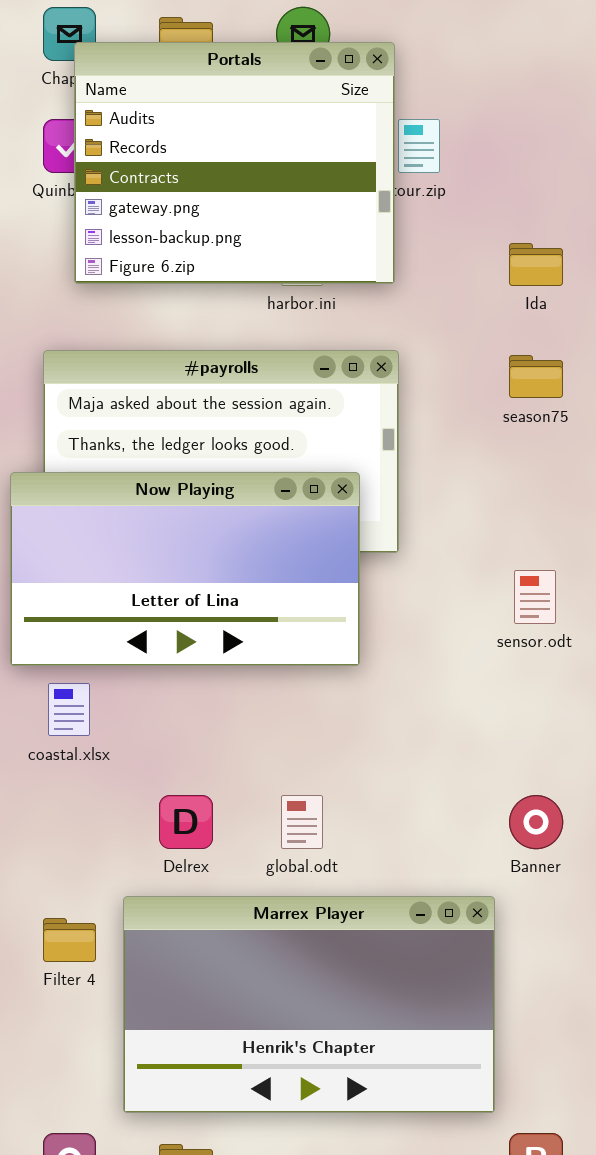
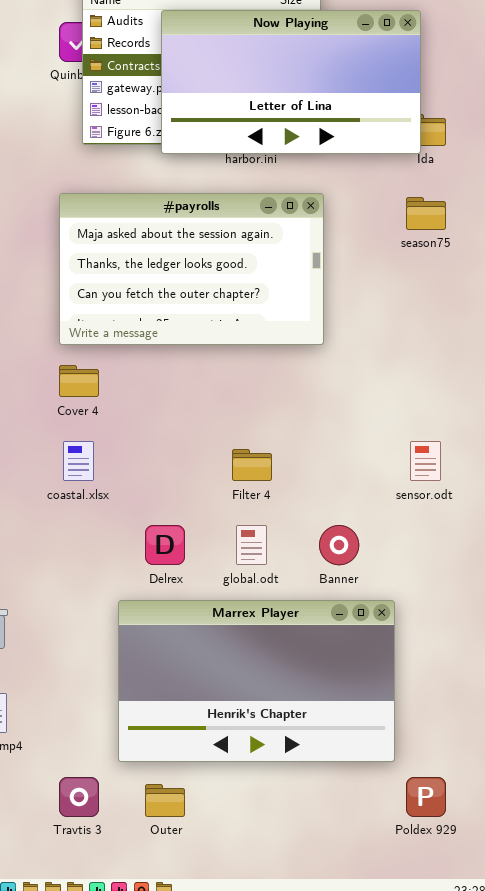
Now Playing: [10,472,360,666] -> [161,10,421,154], moved
sensor.odt: [514,570,556,624] -> [410,441,441,481], moved
Banner: [509,795,563,849] -> [319,525,359,565], moved
Filter 4: [43,918,96,962] -> [232,449,272,481], moved

